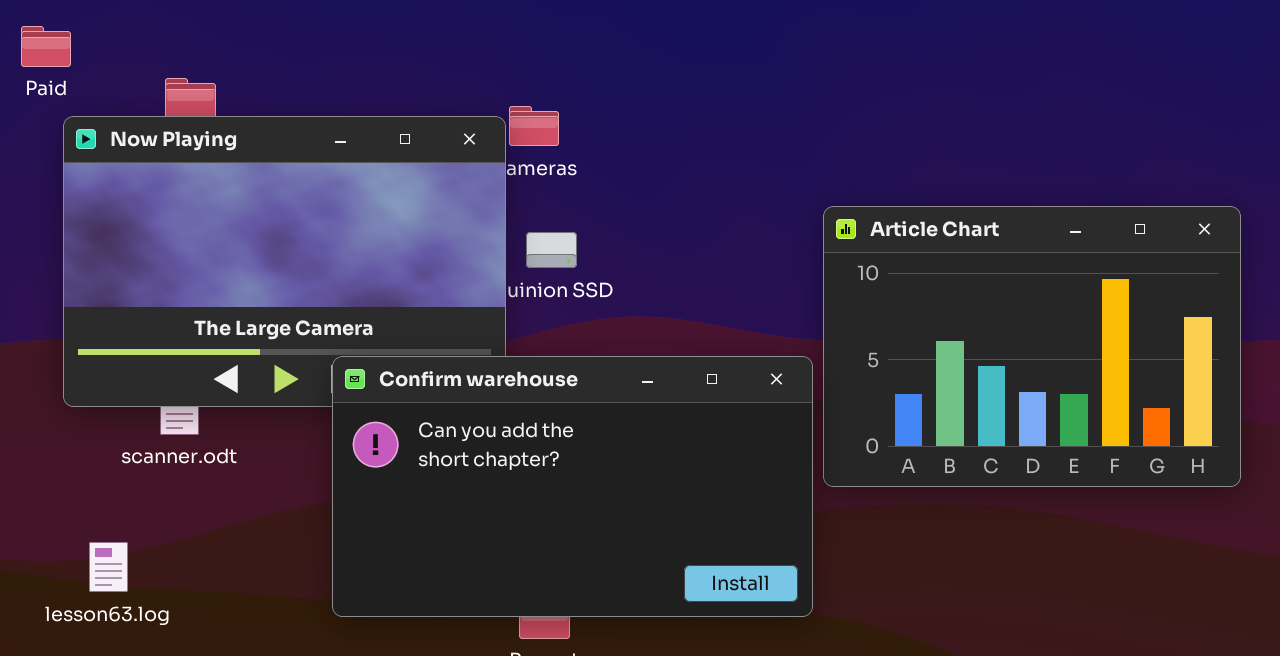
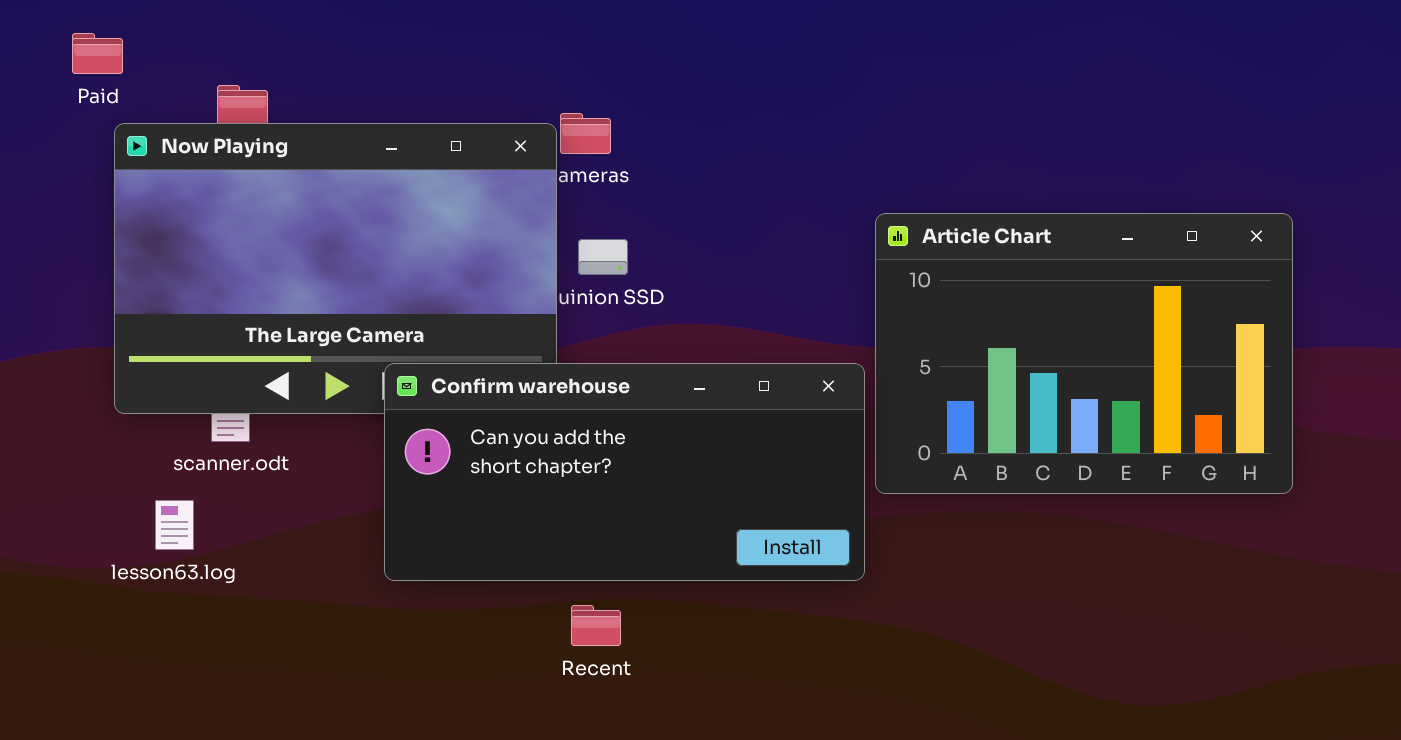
Confirm warehouse: [332,356,813,617] -> [384,363,865,581], resized
lesson63.log: [89,542,128,592] -> [155,500,194,550], moved

